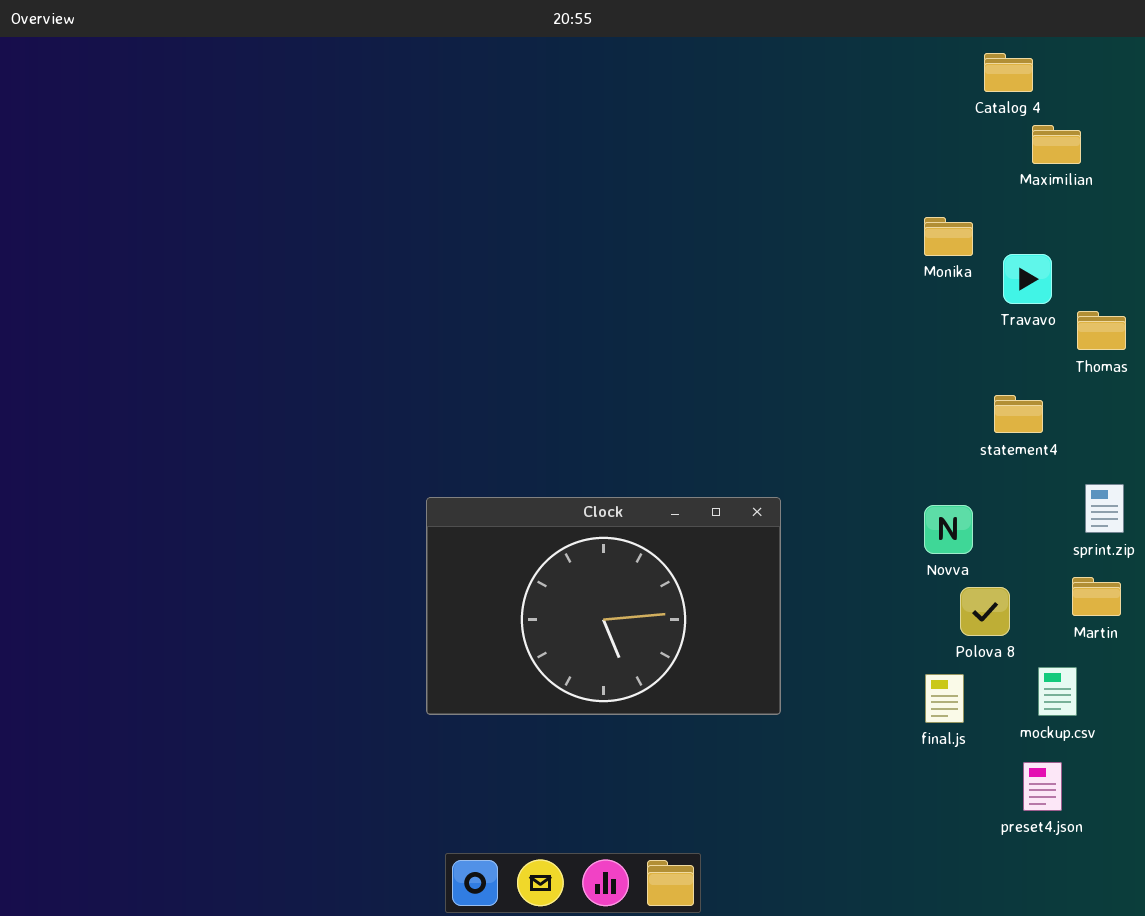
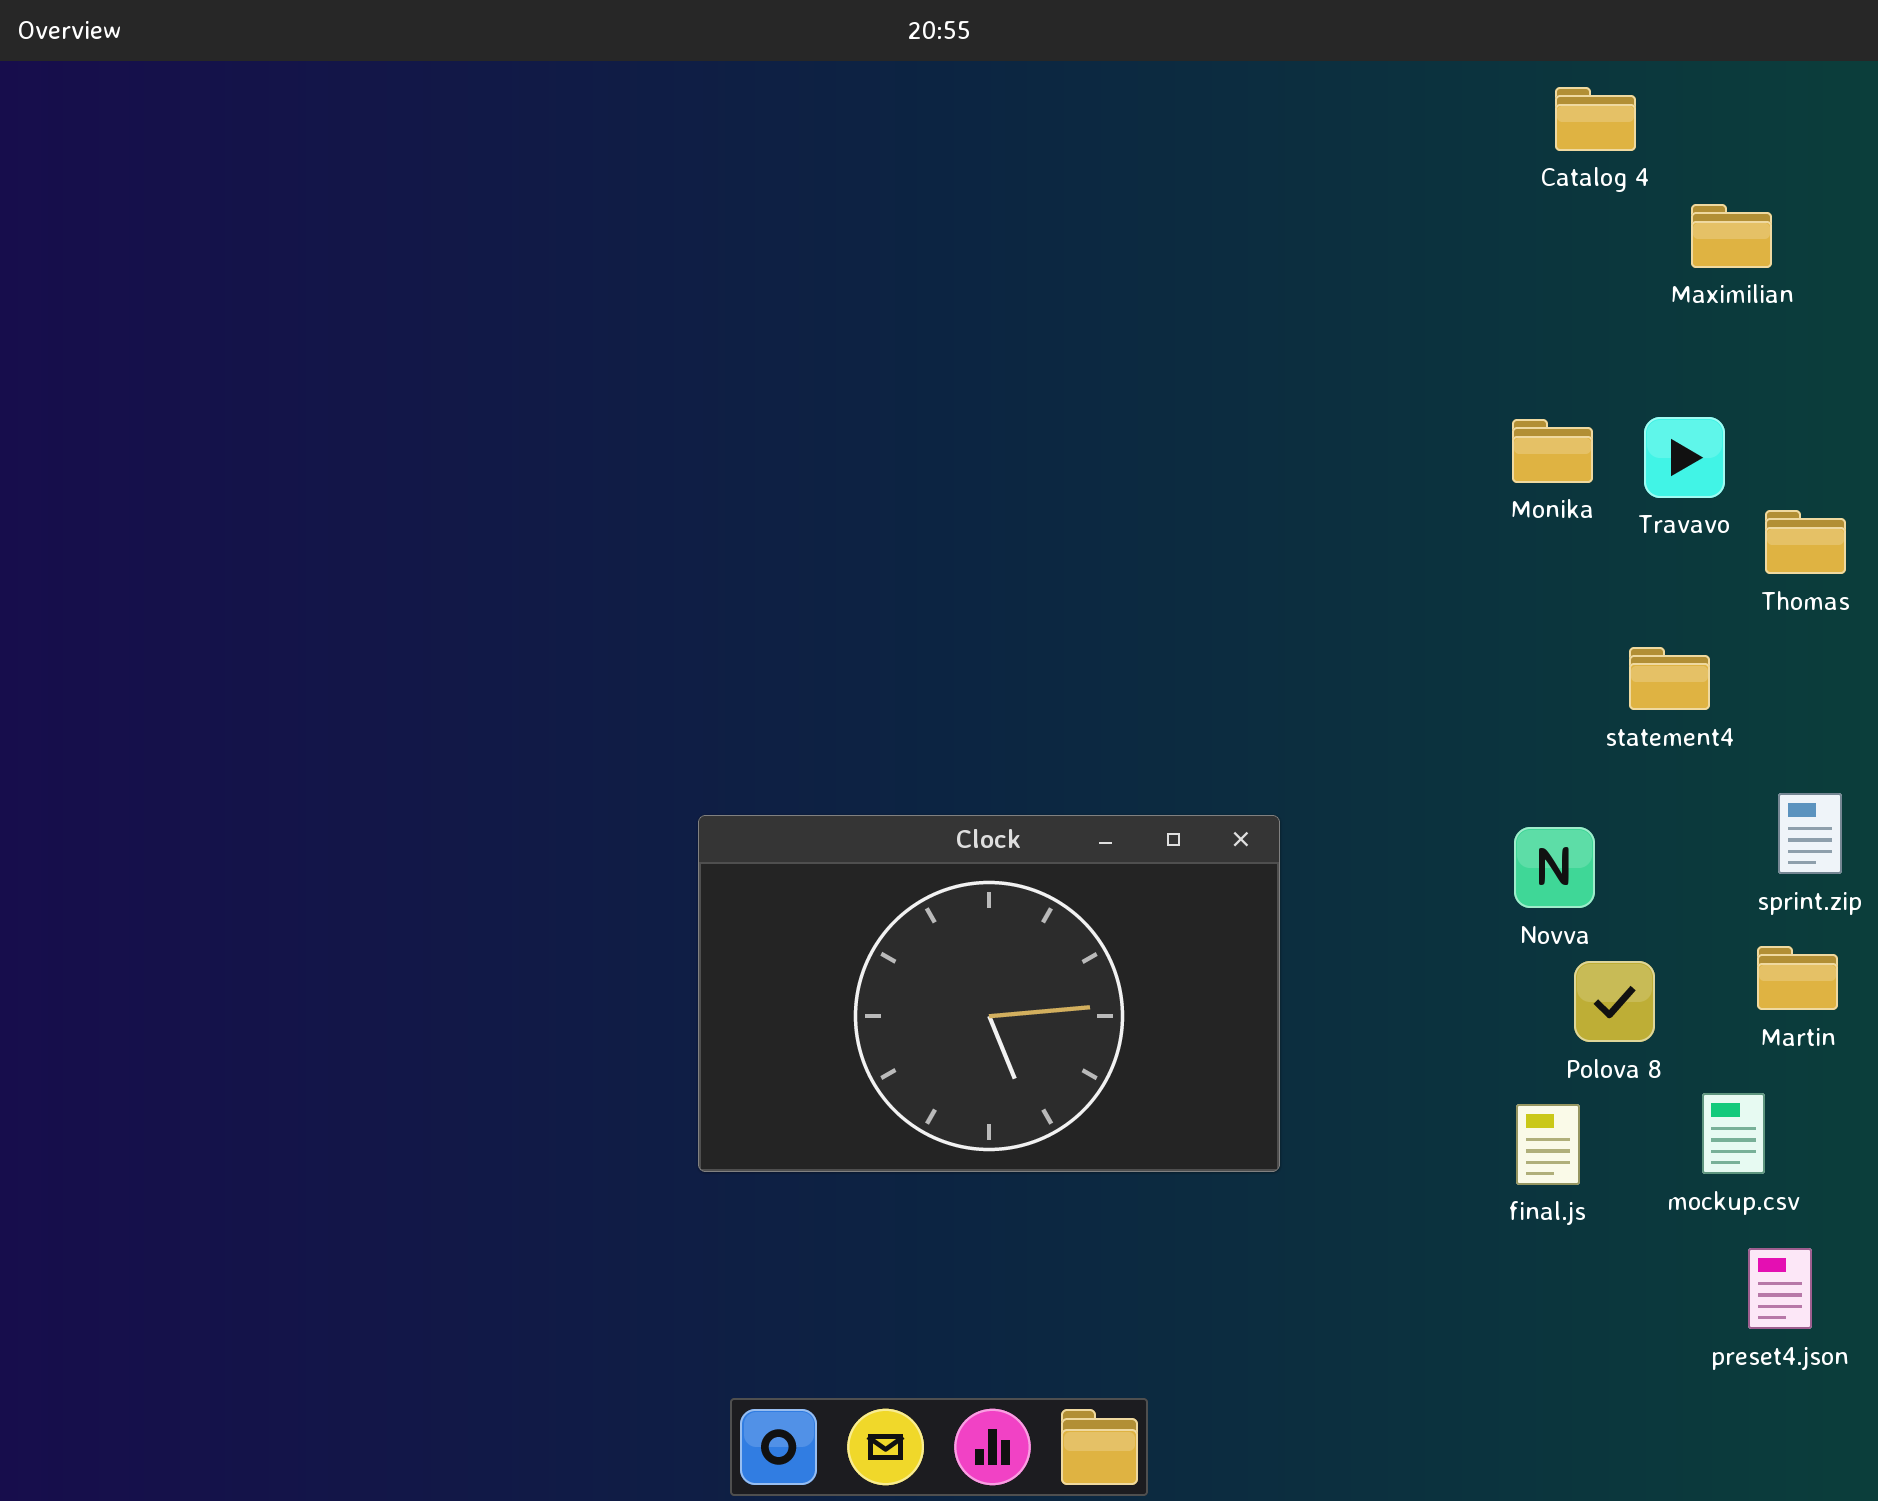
Catalog 4: [984,53,1033,92] -> [1555,87,1636,151], moved
Monika: [924,217,973,256] -> [1512,419,1593,483], moved
preset4.json: [1023,762,1062,811] -> [1748,1248,1812,1329], moved

